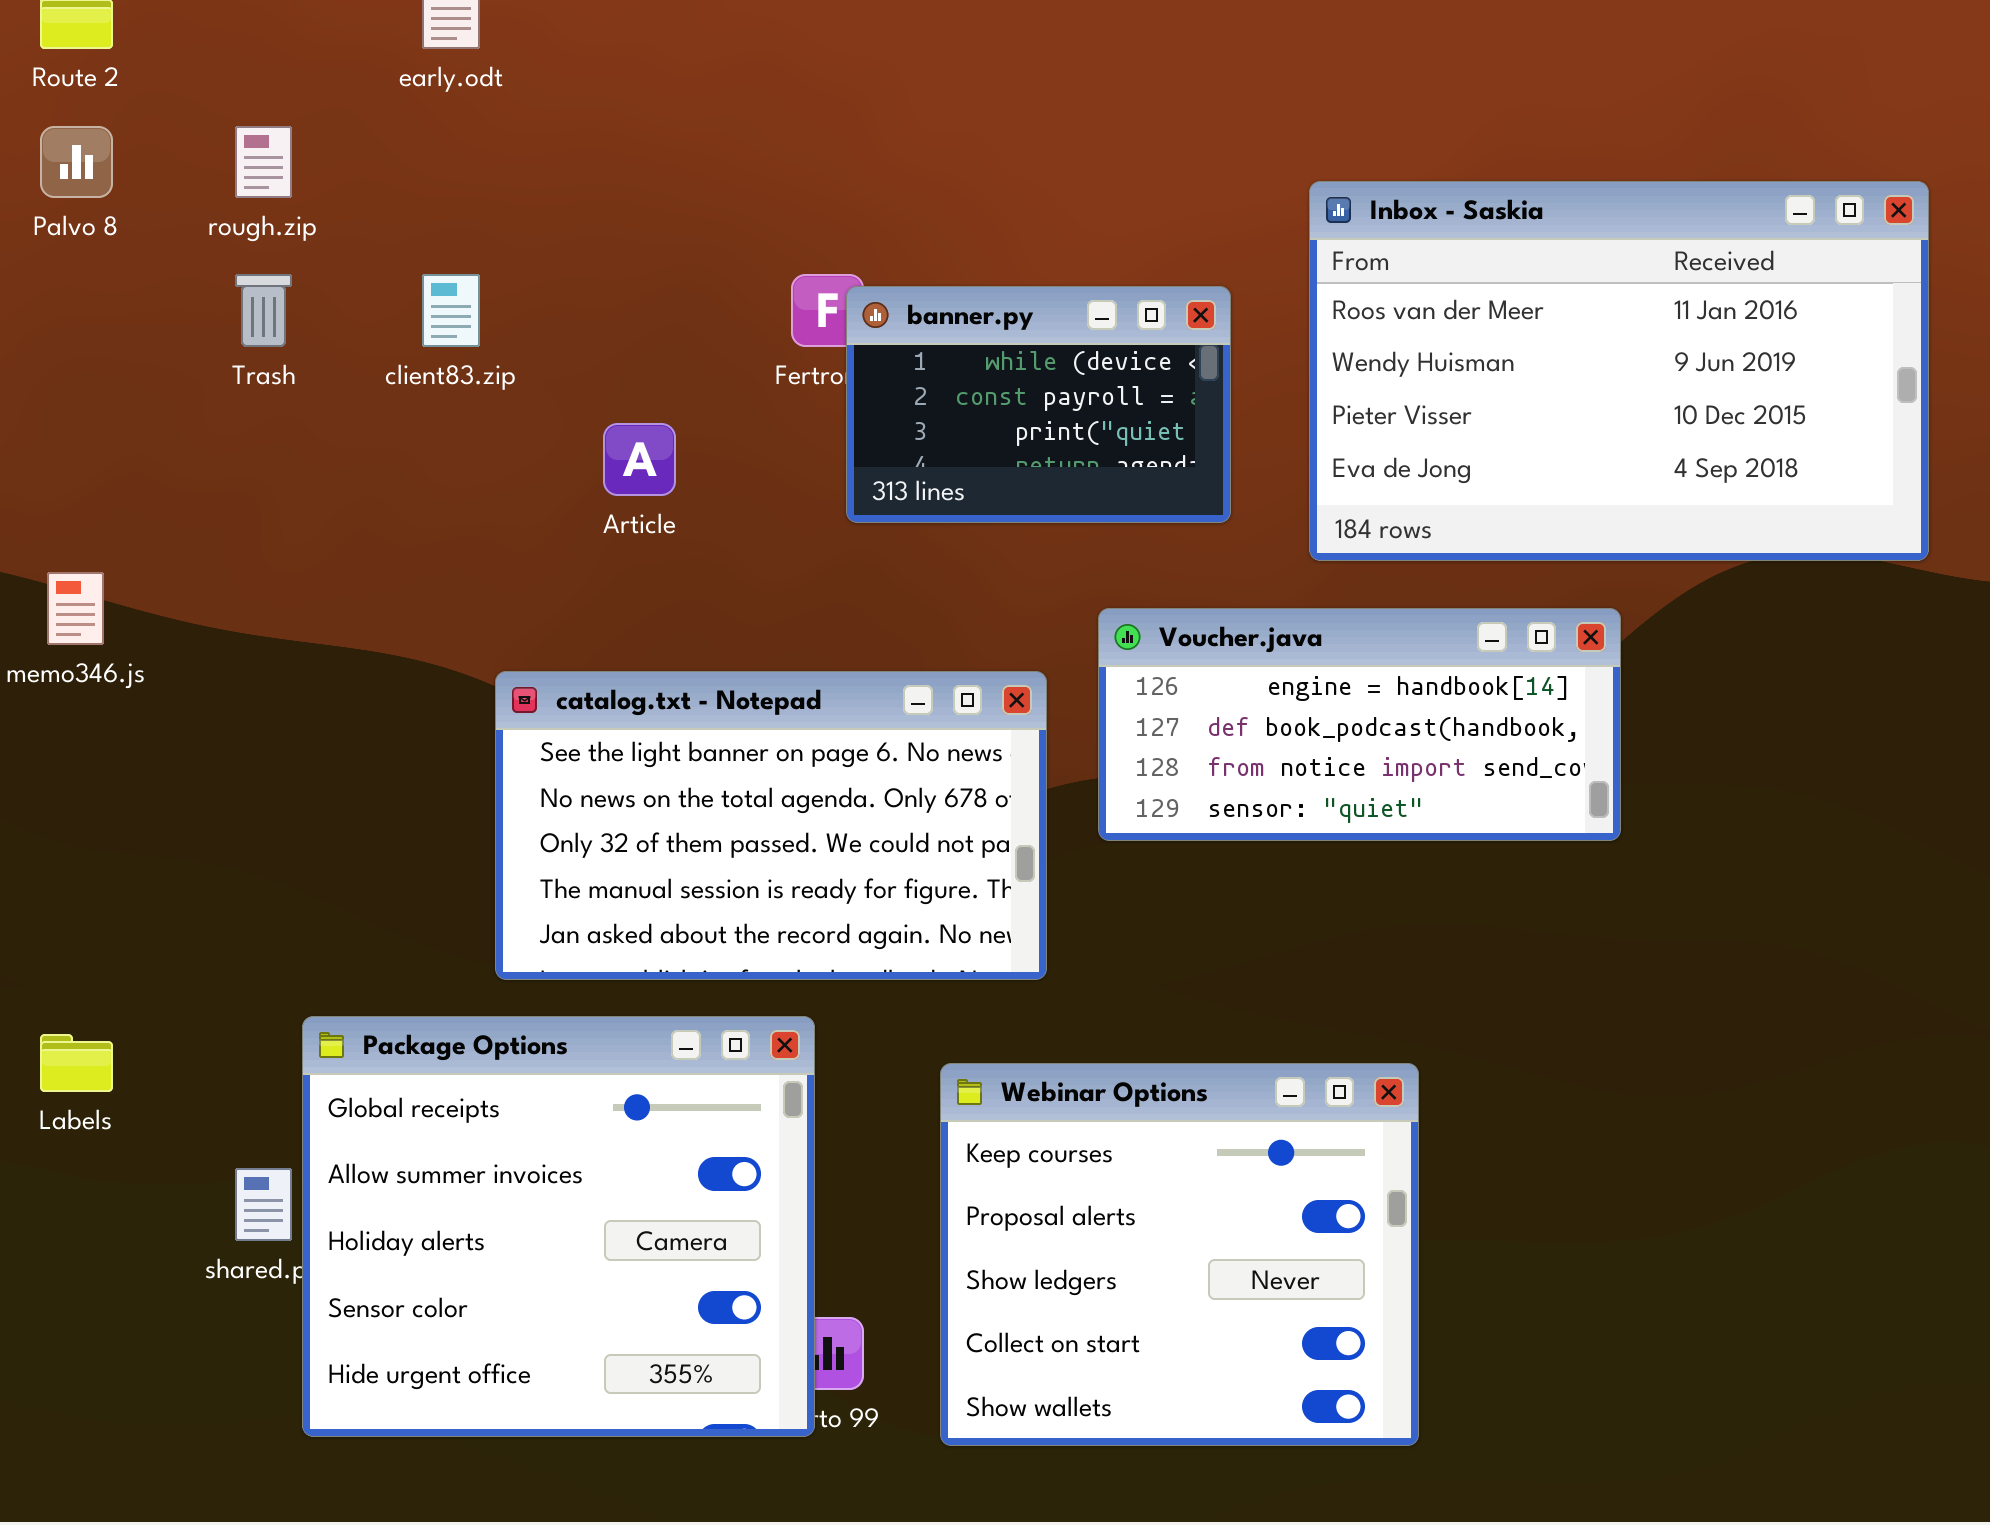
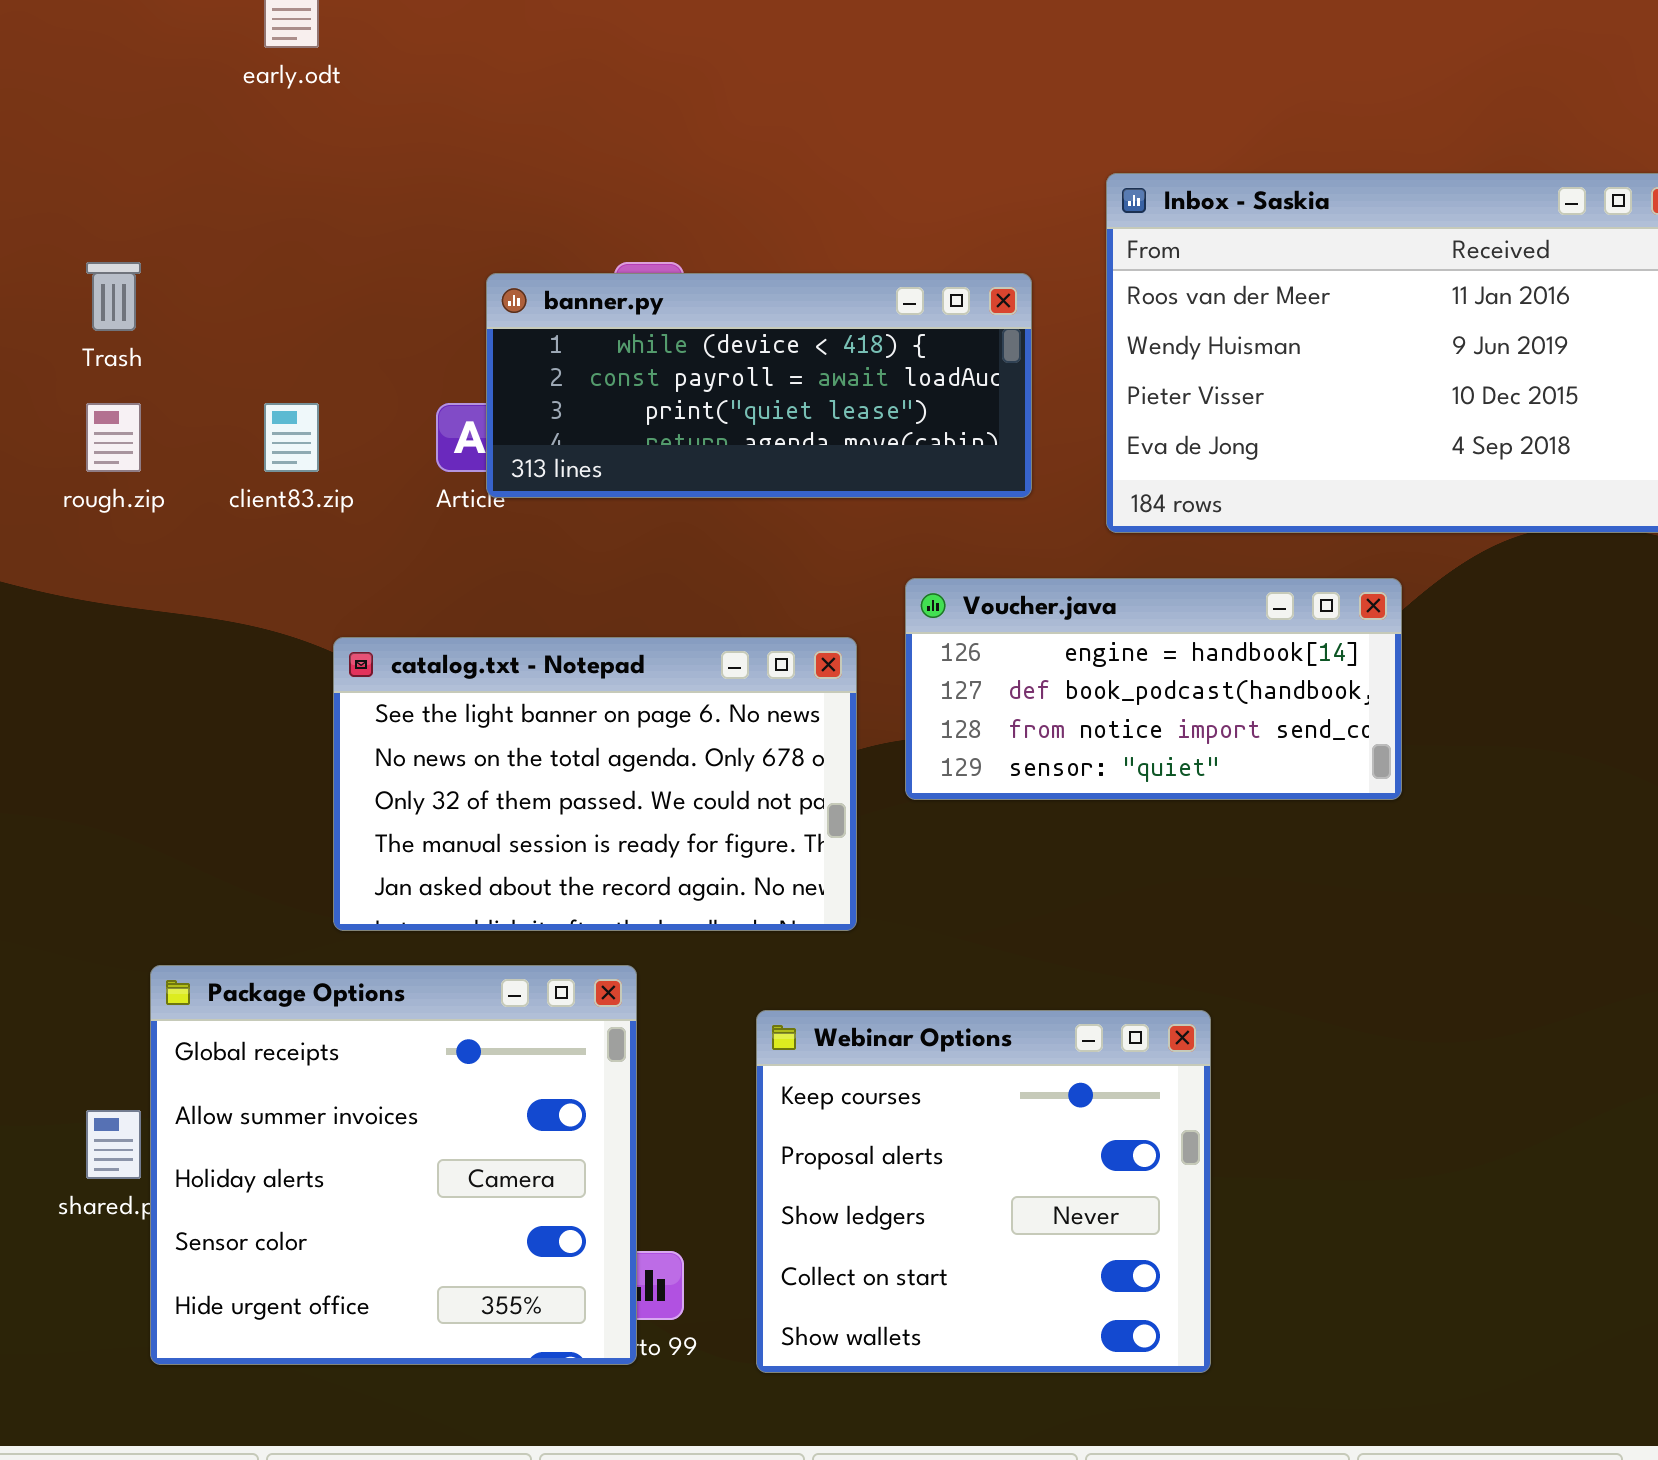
rough.zip: [235,126,292,198] -> [86,403,141,472], moved
client83.zip: [422,274,480,347] -> [264,403,319,472], moved
banner.py: [846,286,1231,523] -> [486,273,1032,498], resized

